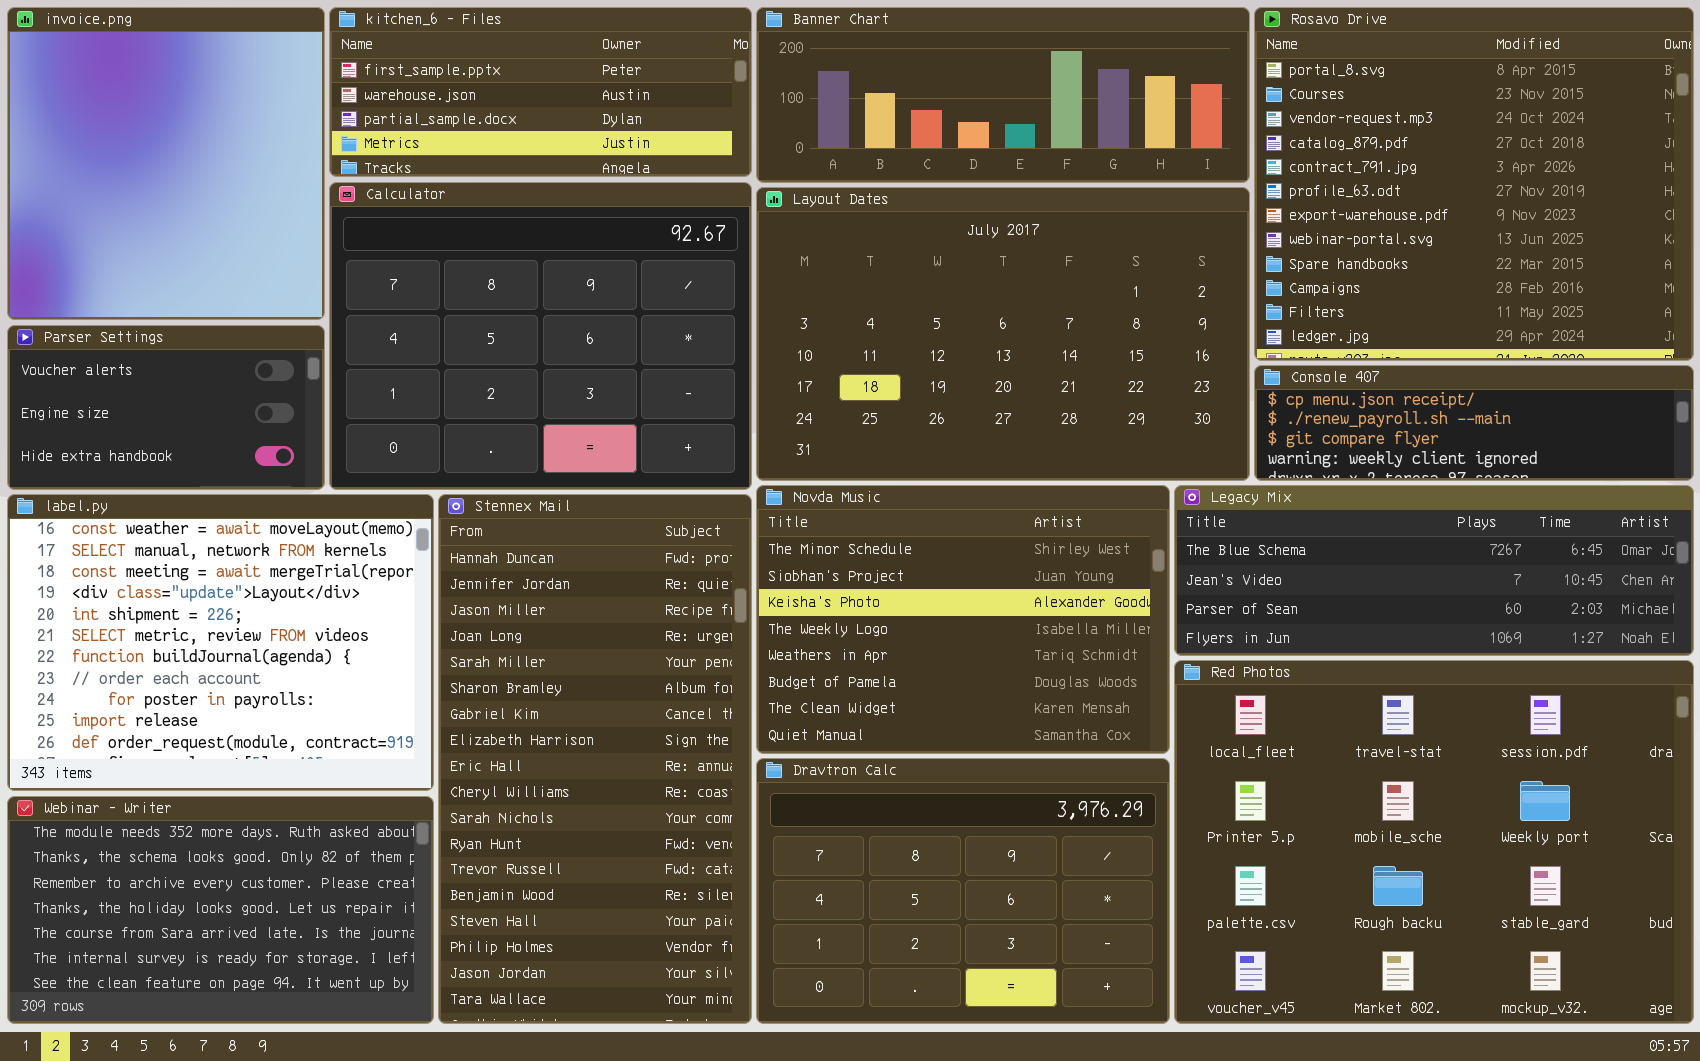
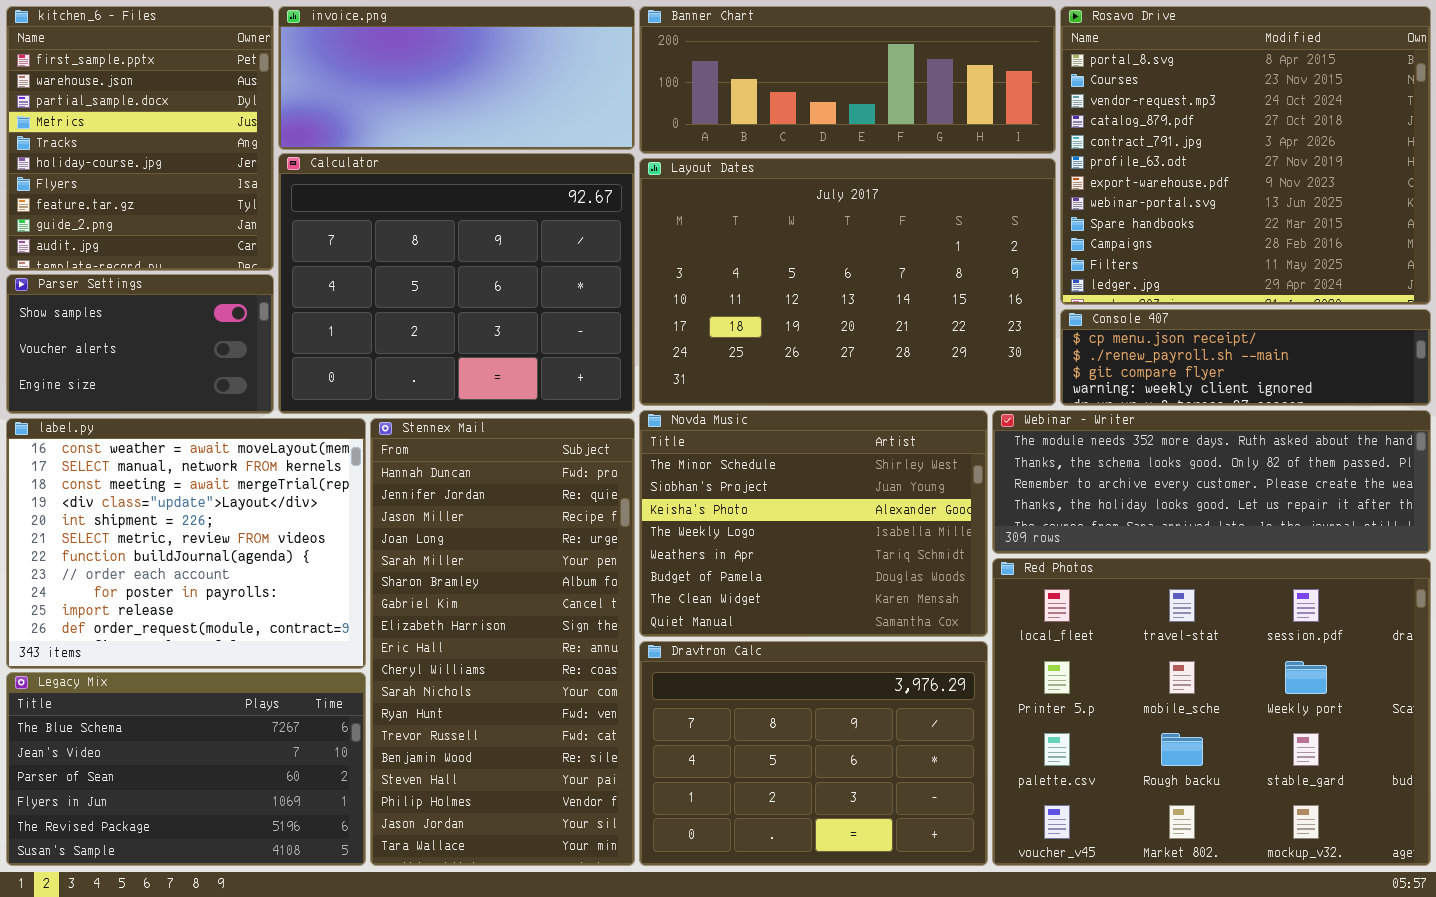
invoice.png: [7,7,325,320] -> [278,6,635,150], moved, resized
kitchen_6 - Files: [329,7,752,177] -> [6,6,274,271], moved, resized
Parser Settings: [7,325,325,490] -> [6,274,274,414], scrolled up 1 row
Legacy Mix: [1174,485,1694,656] -> [6,672,366,866], moved, resized
Webinar - Writer: [7,796,434,1024] -> [992,410,1431,554], moved, resized

